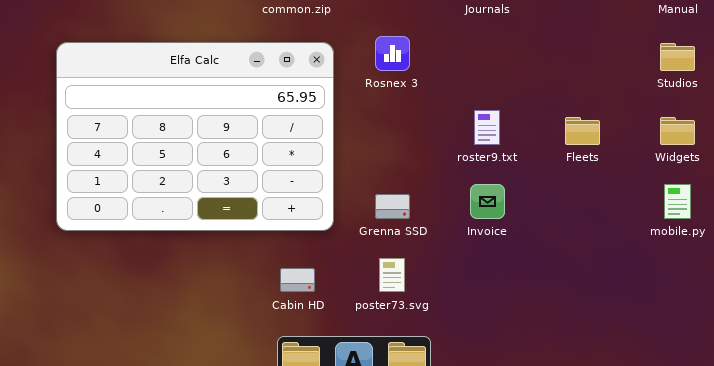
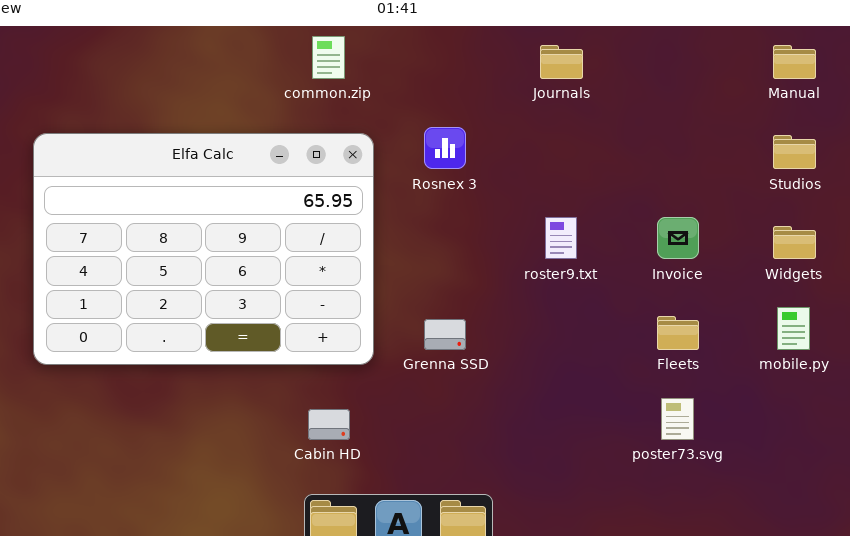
Fleets: [565,117,600,145] -> [657,316,699,350], moved
Invoice: [470,184,505,219] -> [657,217,699,259], moved
poster73.svg: [379,258,405,292] -> [661,398,694,440], moved

